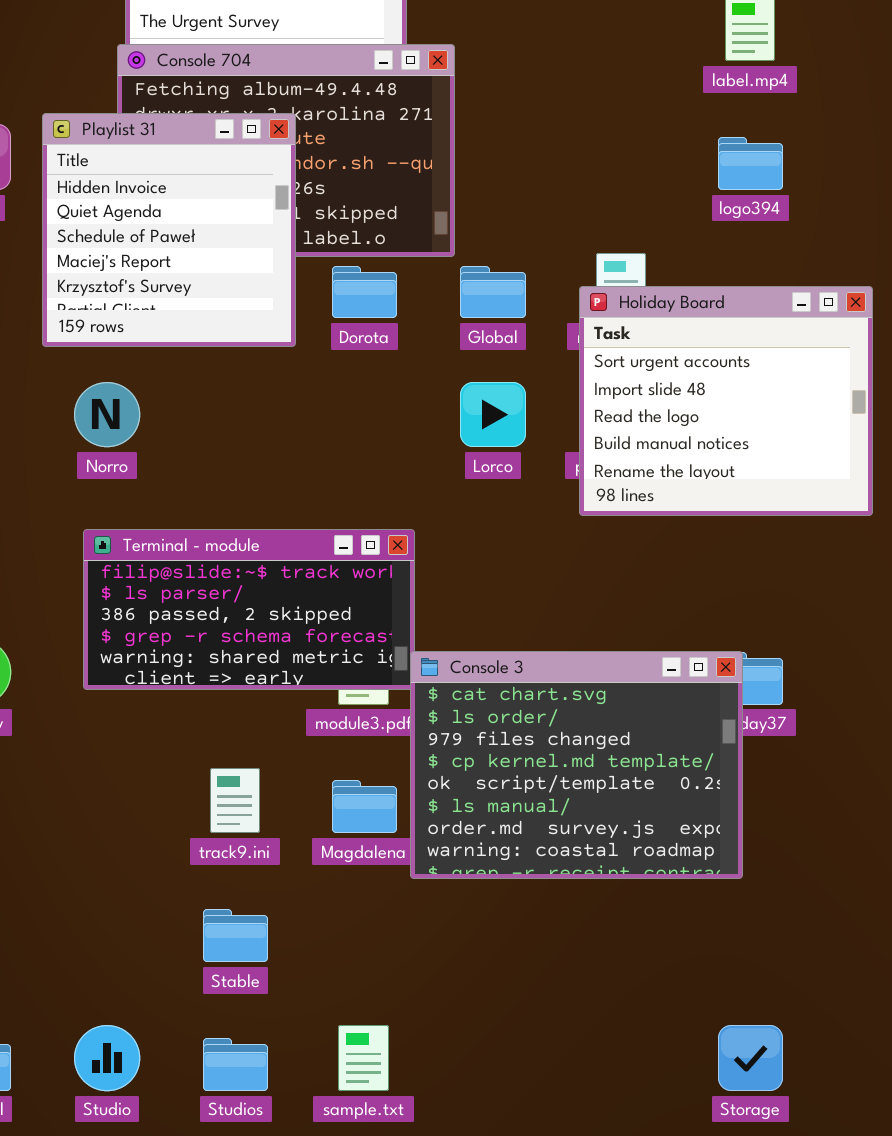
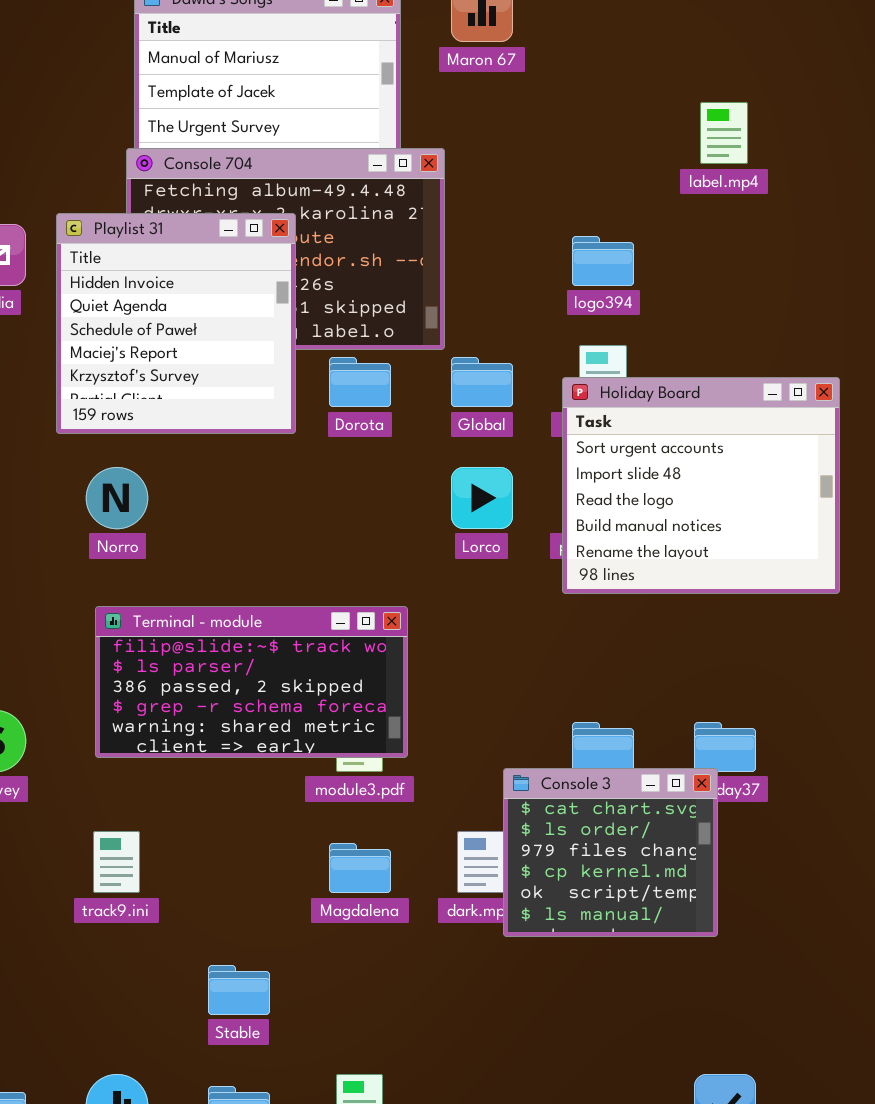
logo394: [718,137,783,190] -> [572,236,634,286], moved
Console 3: [410,651,743,879] -> [503,768,718,937], resized
track9.ini: [210,768,260,833] -> [93,831,140,893], moved

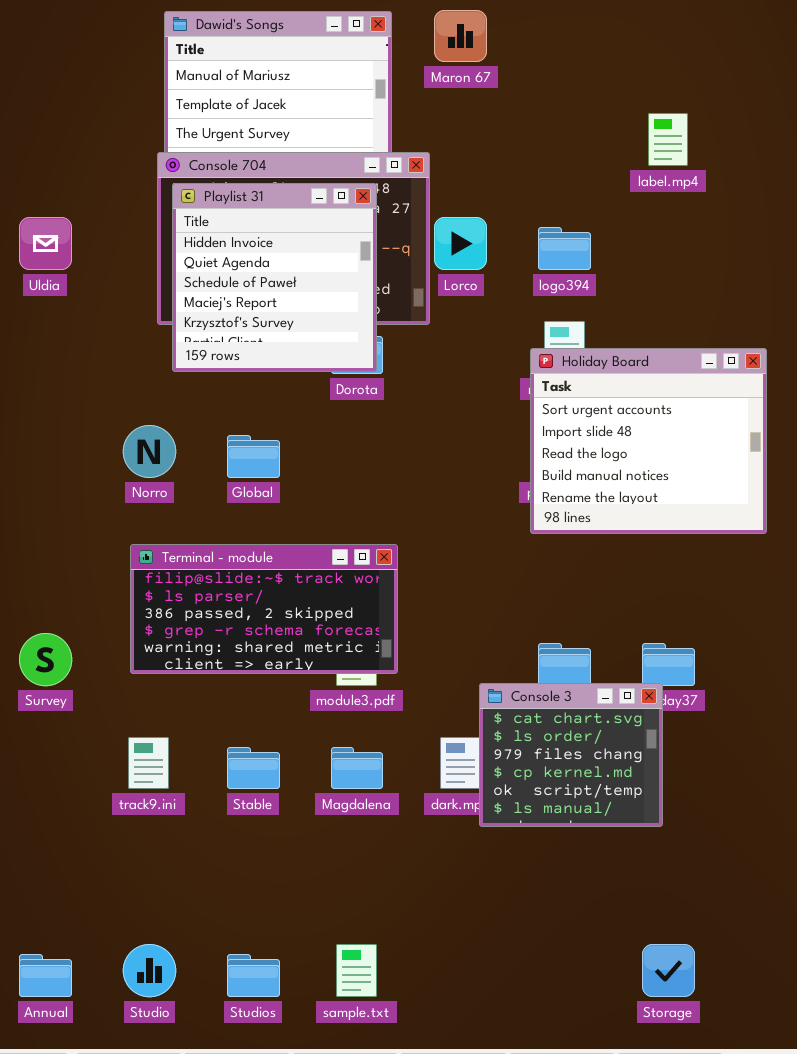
Playlist 31: [56,213,296,434] -> [172,183,377,372], moved
Global: [451,357,513,407] -> [227,435,280,478], moved
Lorco: [451,467,513,529] -> [434,217,487,270], moved
Stable: [208,965,270,1015] -> [227,747,280,789], moved

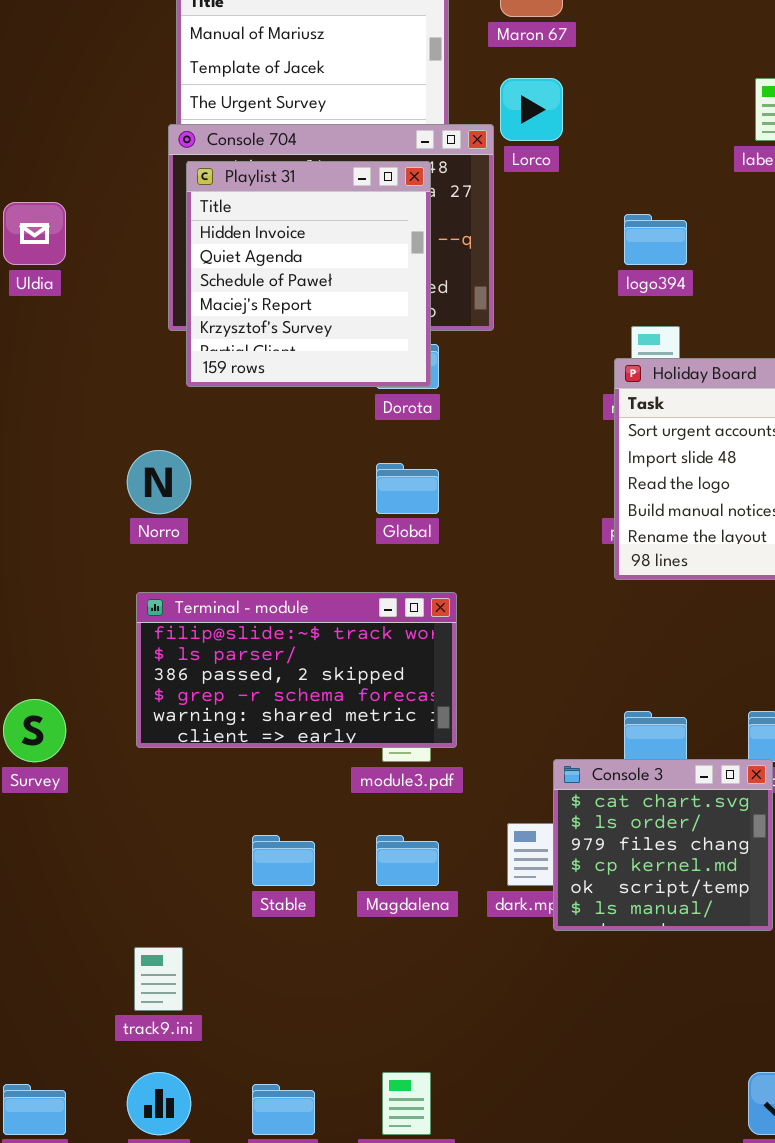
Lorco: [434,217,487,270] -> [500,78,563,141], moved
Global: [227,435,280,478] -> [376,463,439,514], moved
track9.ini: [128,737,169,789] -> [134,947,183,1011], moved

